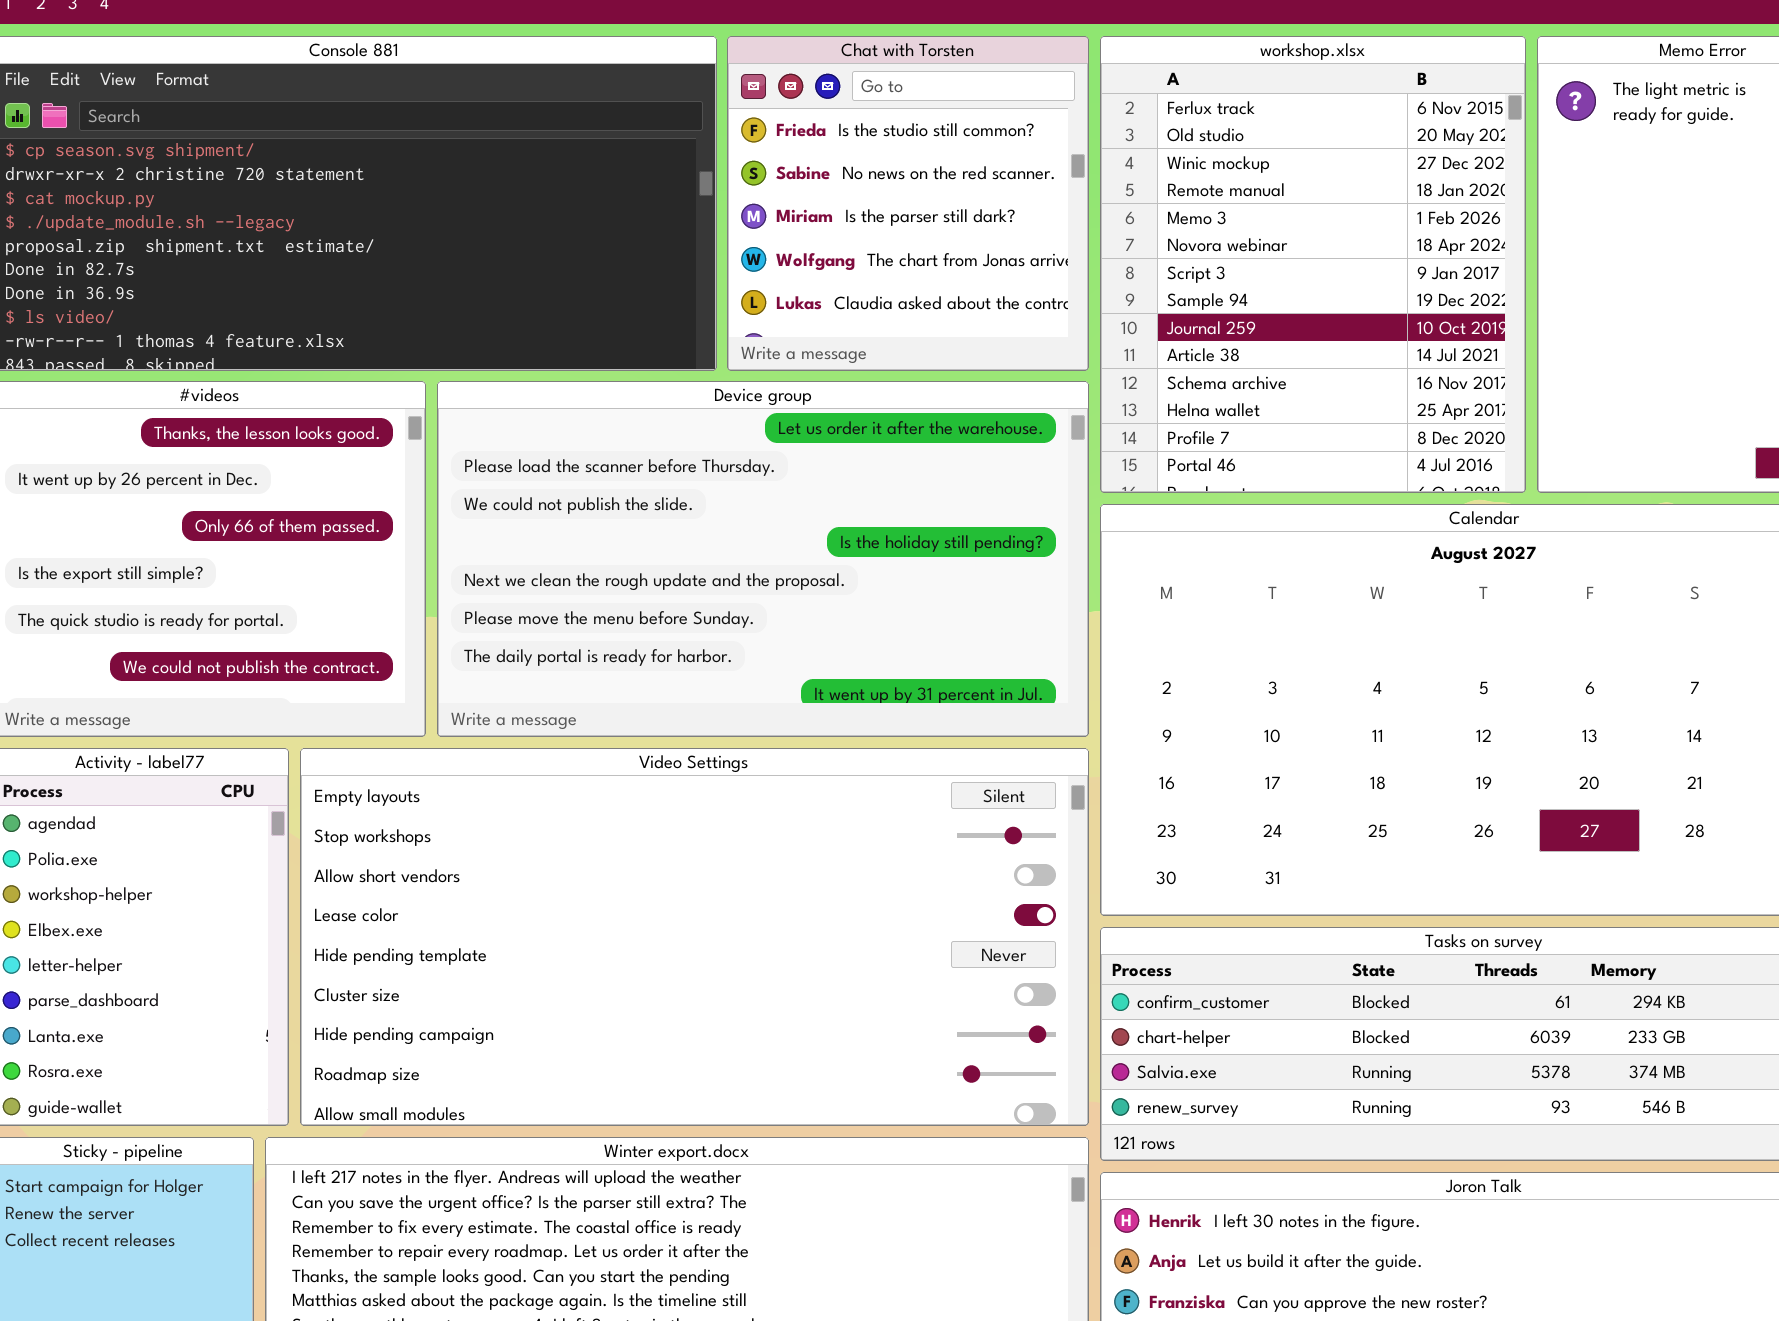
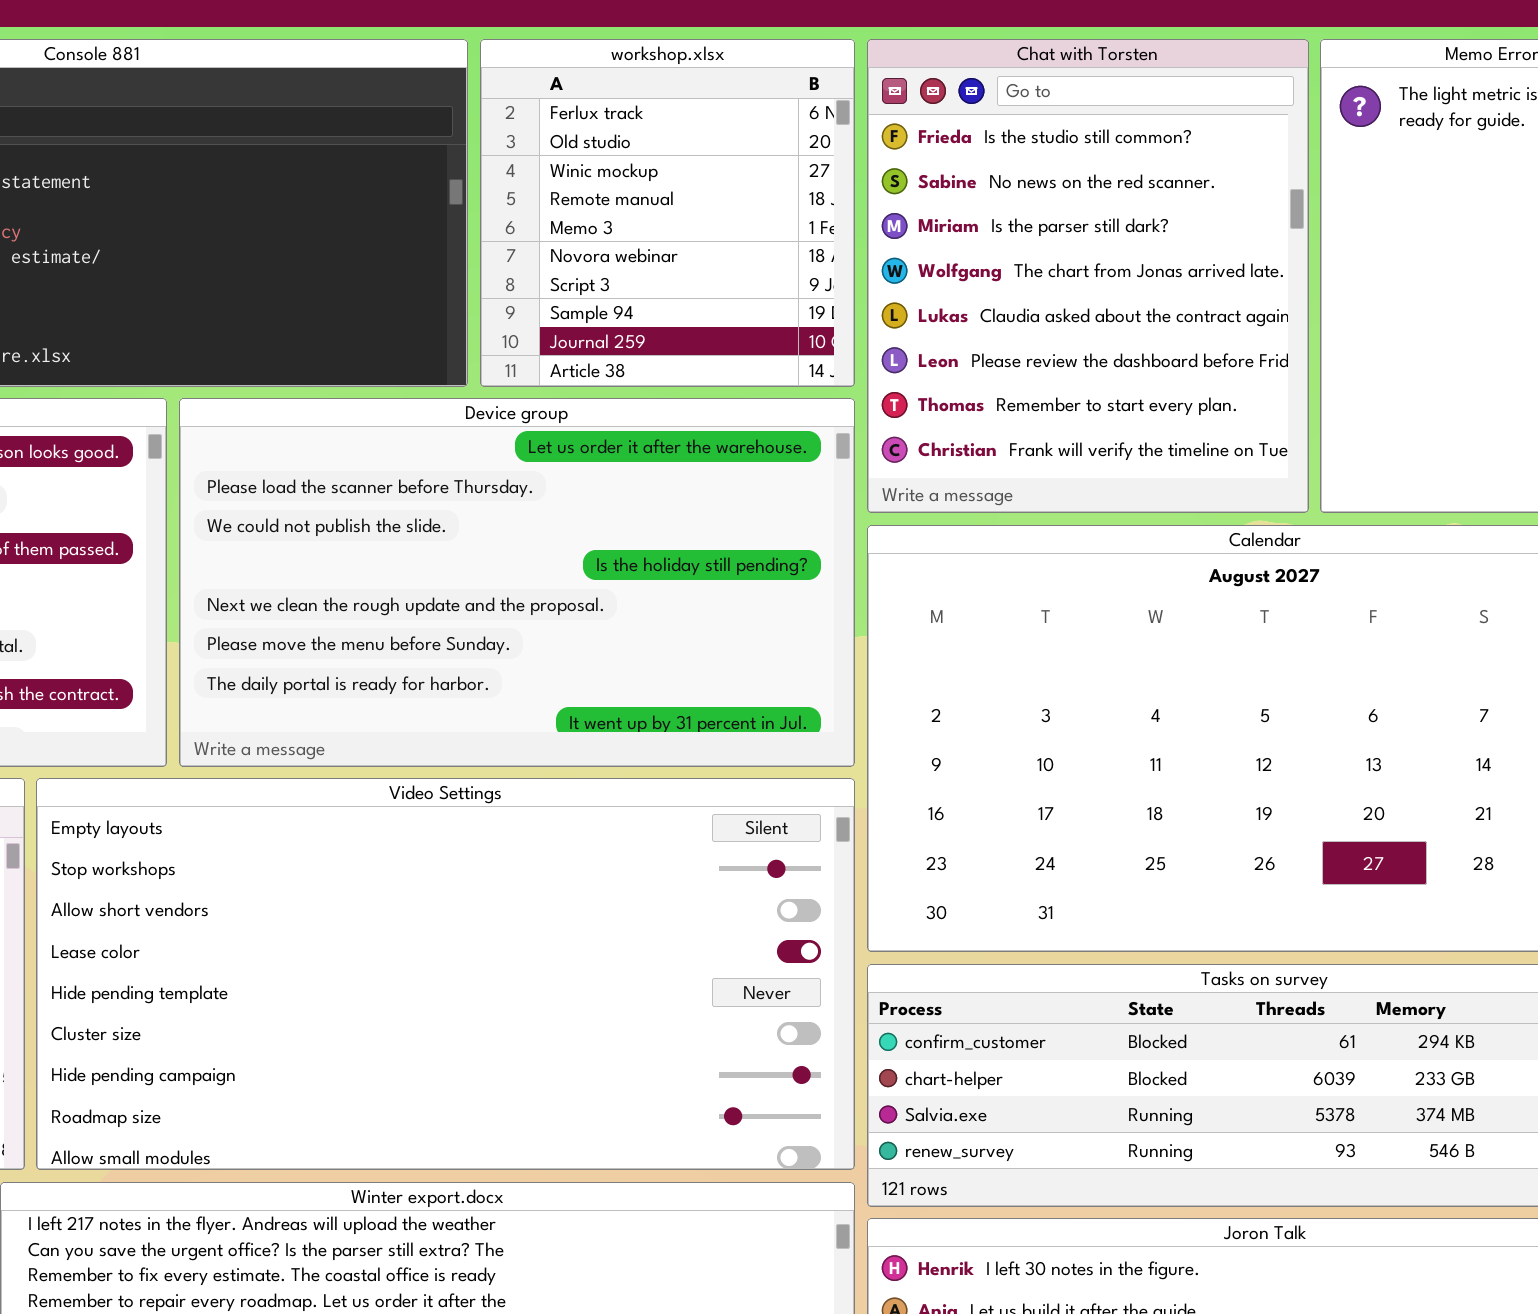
Chat with Torsten: [727,36,1089,371] -> [867,39,1309,513], moved, resized
workshop.xlsx: [1100,36,1526,493] -> [480,39,855,387], moved, resized

